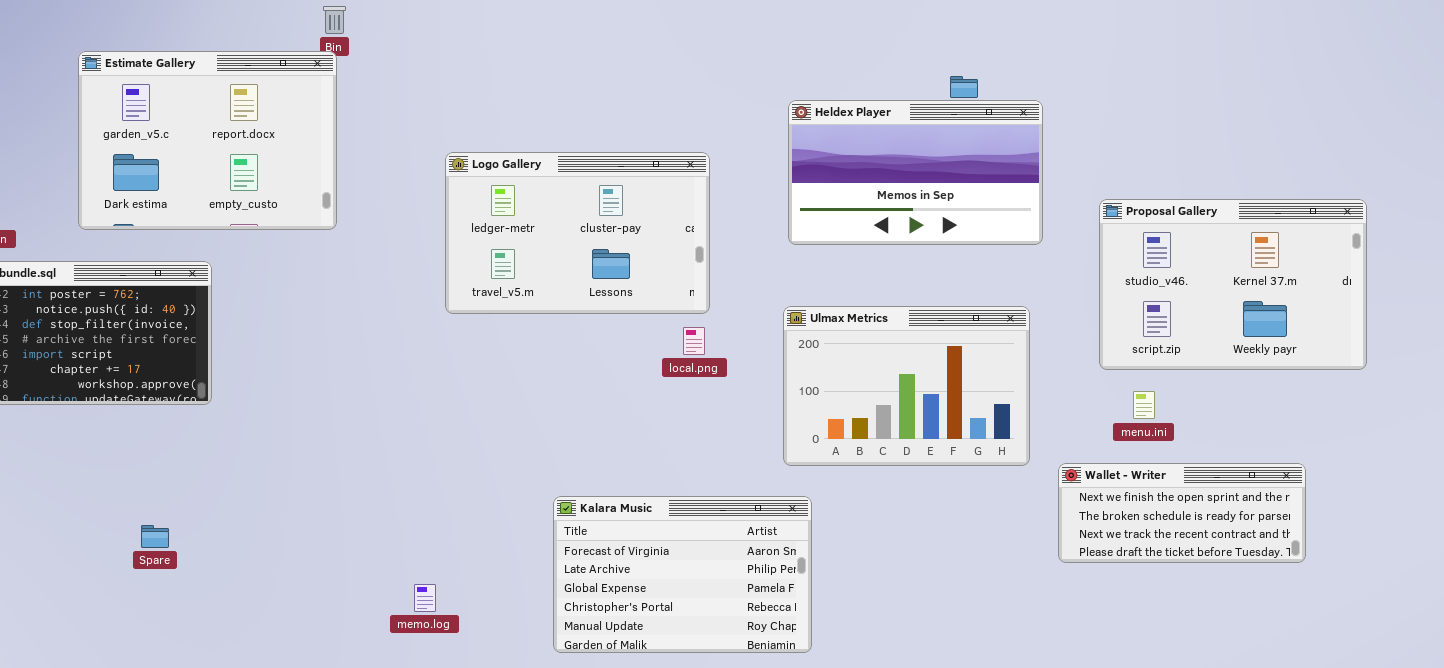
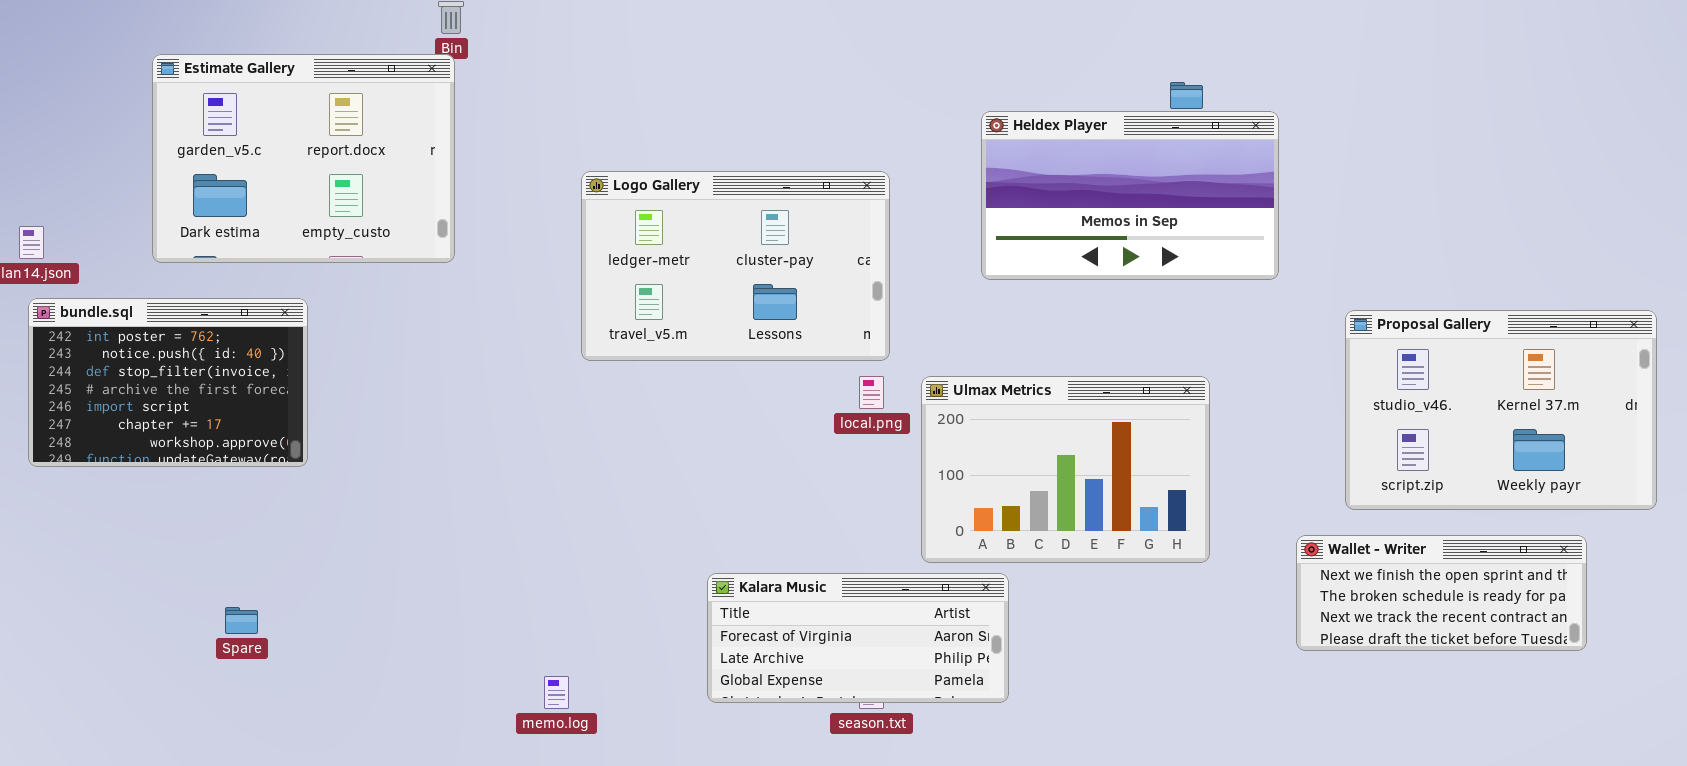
Proposal Gallery: [1099,199,1367,370] -> [1345,310,1657,510], moved
Ulmax Metrics: [783,306,1030,466] -> [921,376,1210,563], moved
Kalara Music: [553,496,812,653] -> [707,573,1009,703], resized

